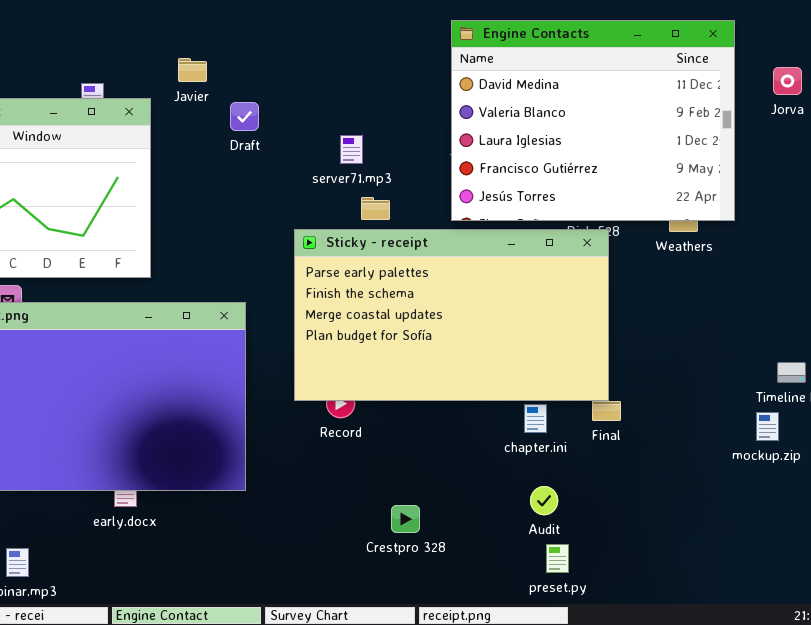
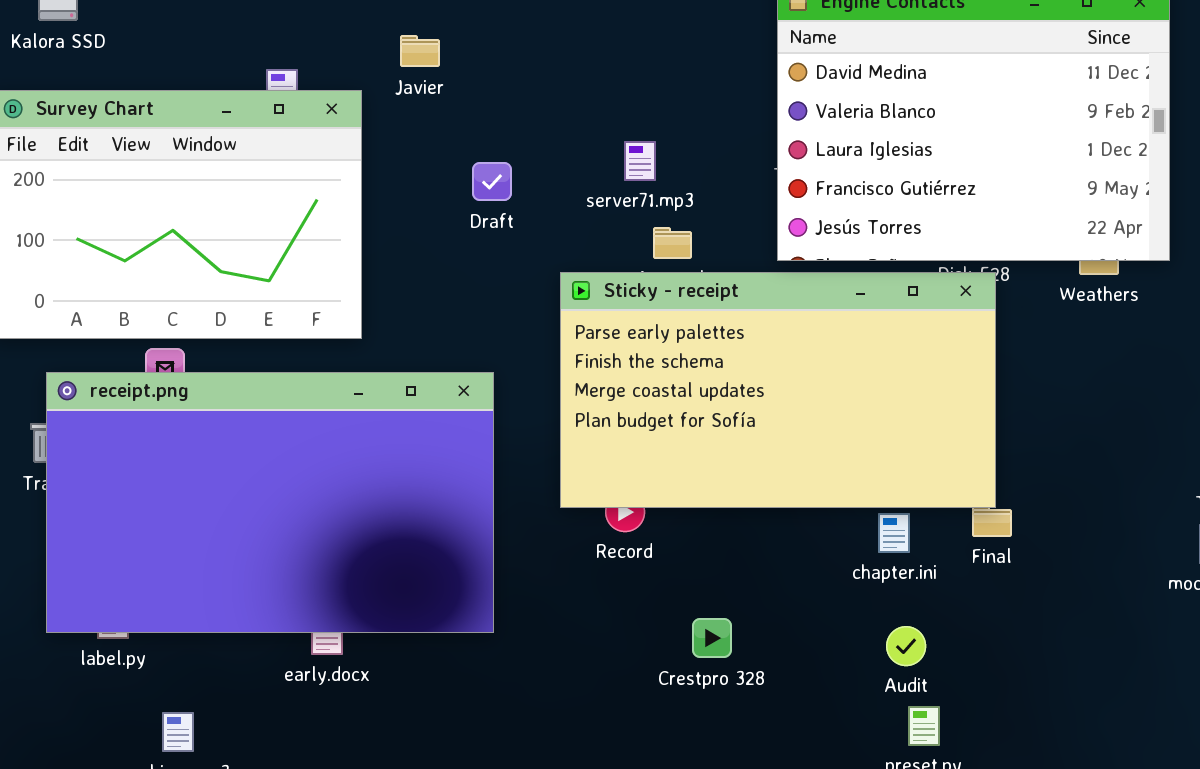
Draft: [230,102,259,131] -> [472,162,512,201], moved
Crestpro 328: [391,505,420,533] -> [692,618,732,658], moved

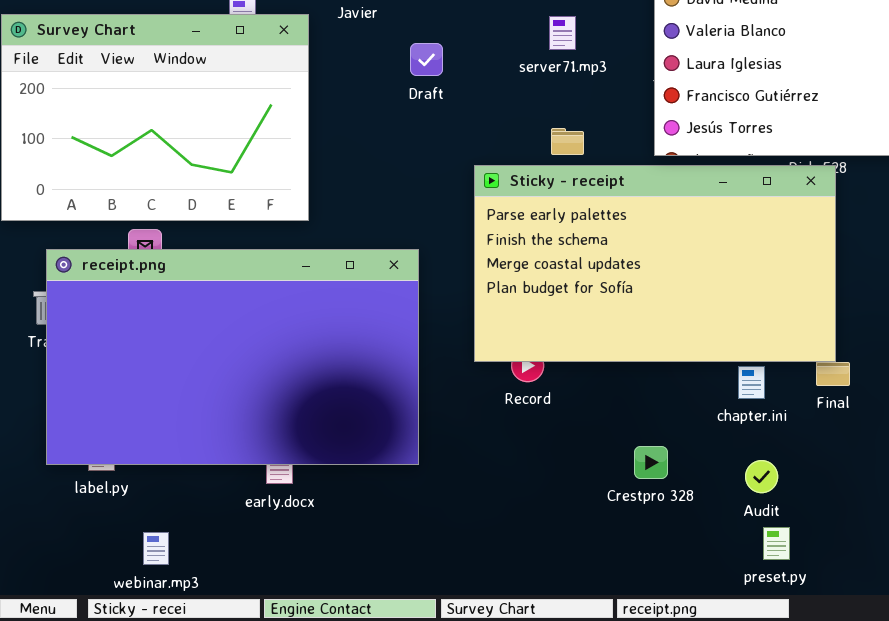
server71.mp3: [624,141,656,181] -> [549,16,576,50], moved
Draft: [472,162,512,201] -> [410,43,443,76], moved
Crestpro 328: [692,618,732,658] -> [634,446,668,479], moved

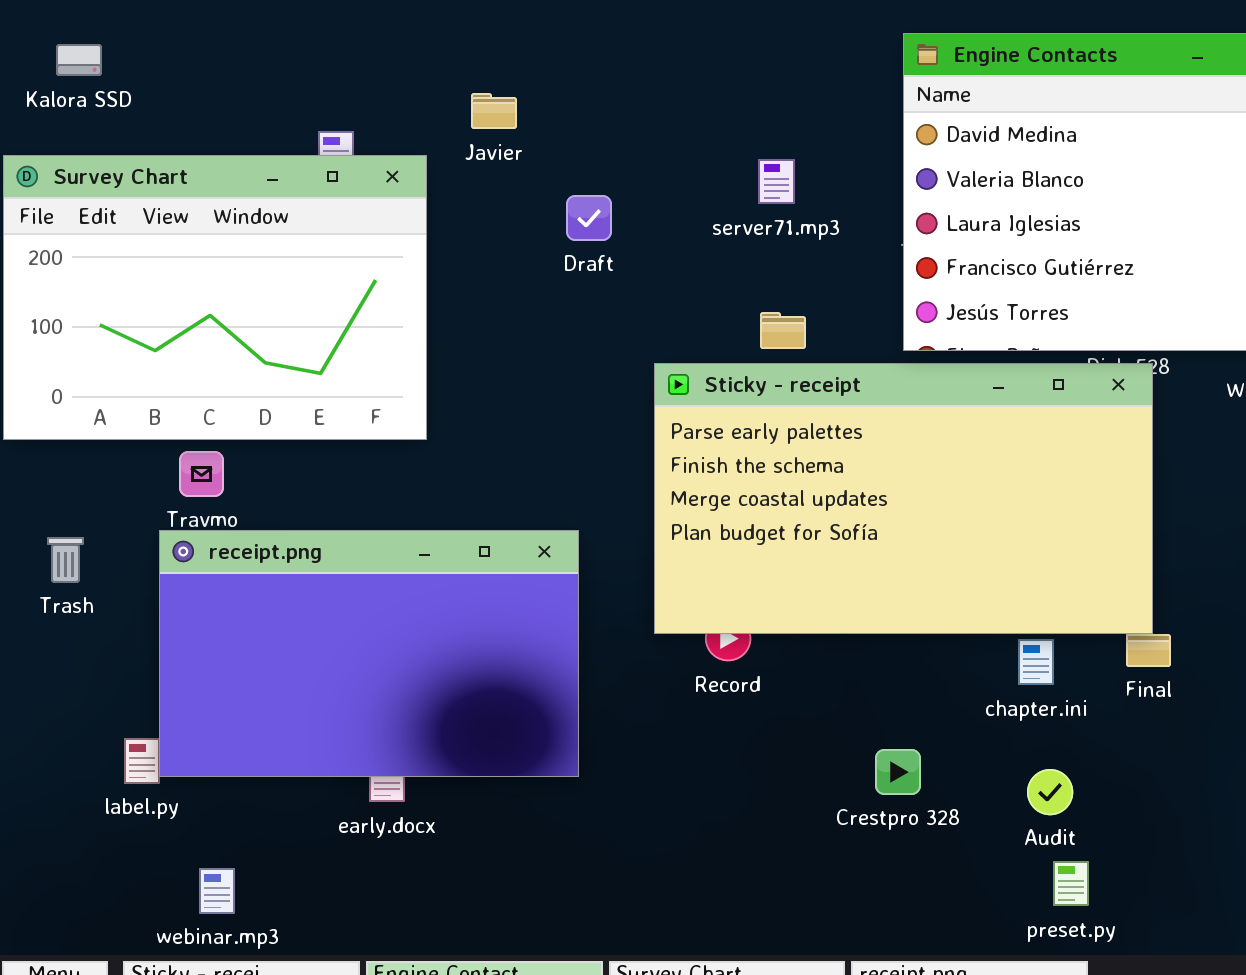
receipt.png: [46,249,419,465] -> [159,530,579,777], resized

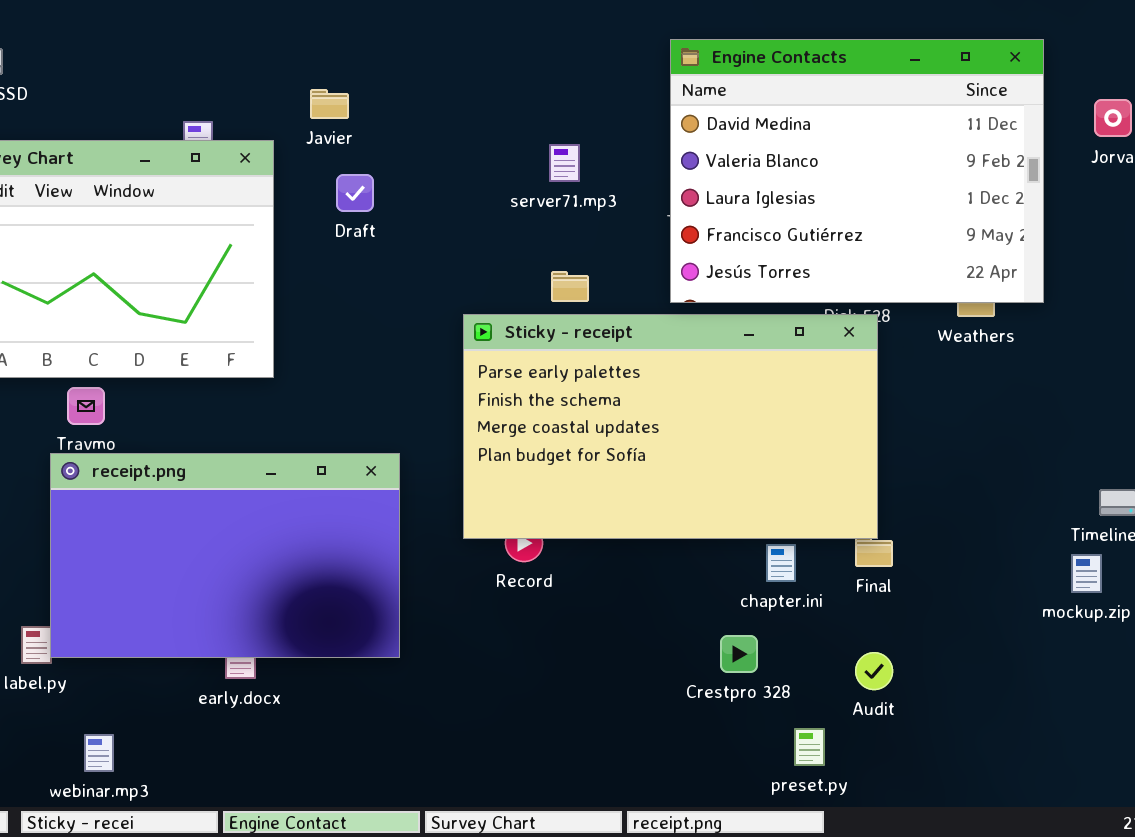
Draft: [566,195,612,241] -> [336,174,374,212], moved
Crestpro 328: [875,749,921,795] -> [720,635,758,673], moved
Audit: [1027,769,1073,815] -> [855,652,893,690], moved

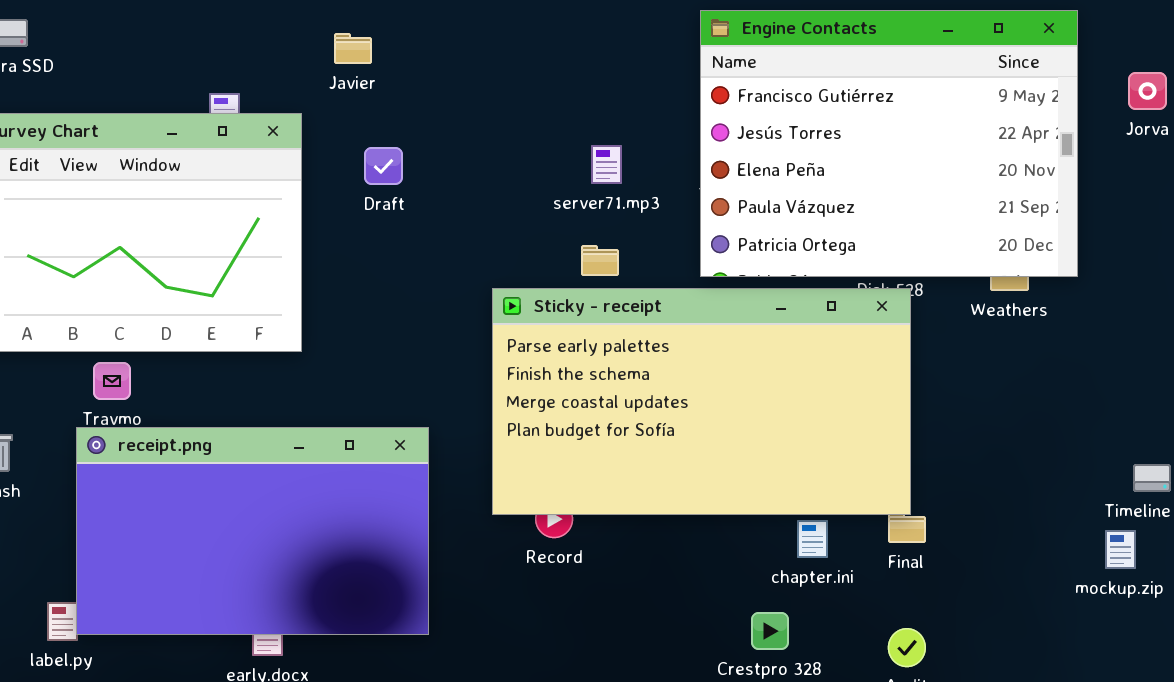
Engine Contacts: [670,39,1044,303] -> [700,10,1078,277], scrolled down 3 rows
Javier: [310,89,349,119] -> [334,33,372,64], moved
server71.mp3: [549,144,580,182] -> [591,145,622,184], moved

